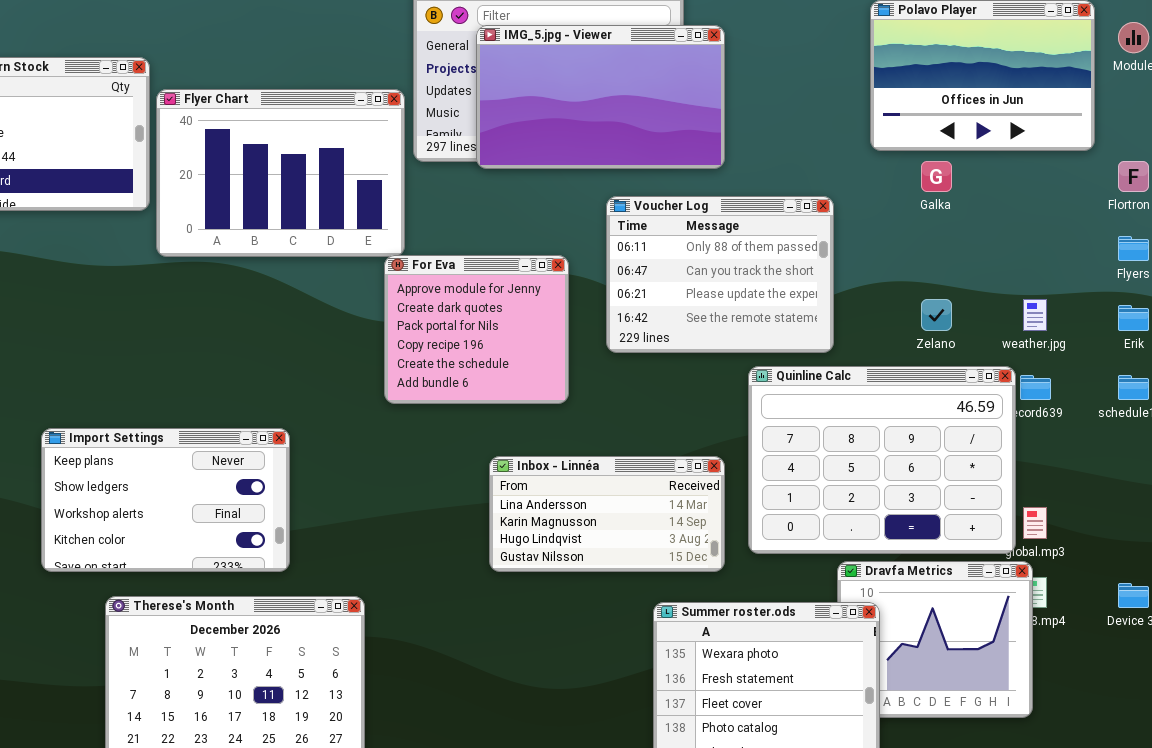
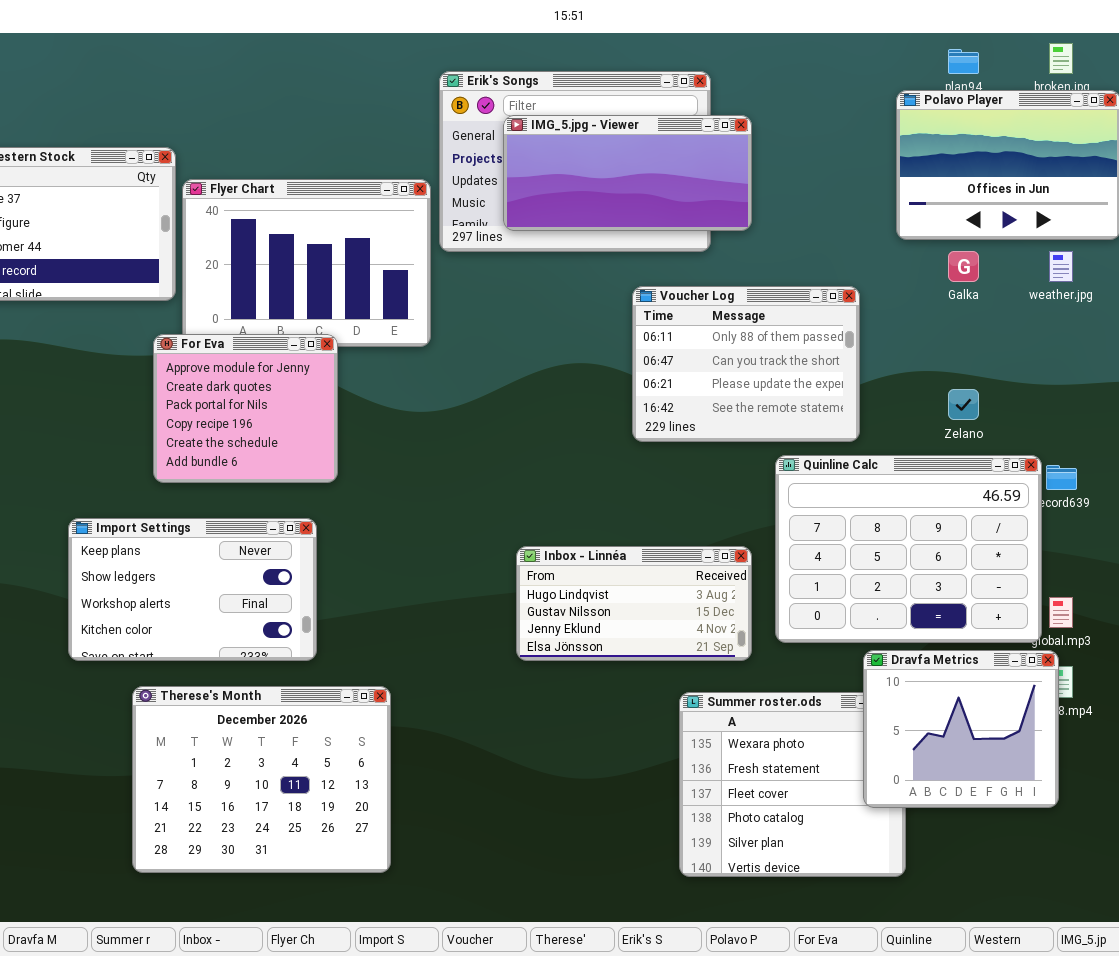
IMG_5.jpg - Viewer: [476,25,725,169] -> [503,115,752,231], resized
For Eva: [384,255,569,404] -> [153,334,338,483], moved
weather.jpg: [1023,299,1047,331] -> [1049,251,1073,282], moved
Inbox - Linnéa: [489,456,725,572] -> [516,546,752,661], scrolled down 2 rows
Dravfa Metrics: [837,561,1033,718] -> [863,650,1059,808], raised

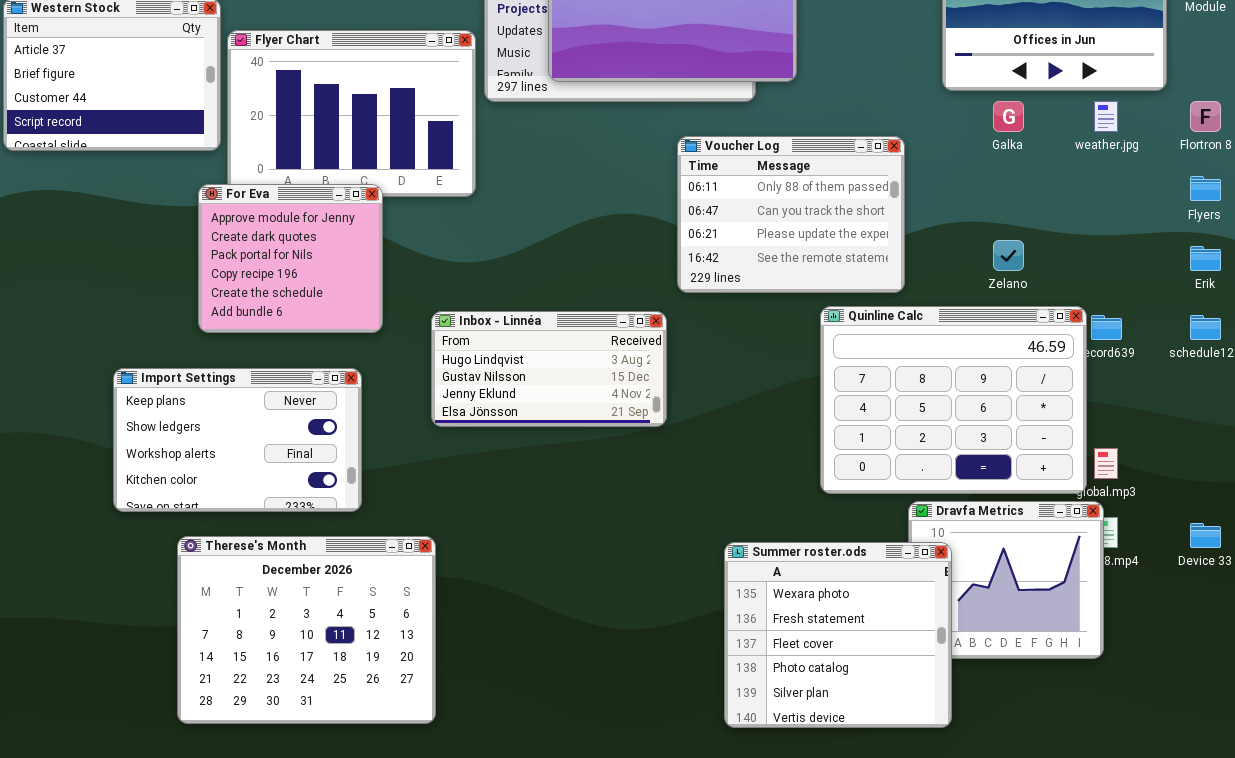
Inbox - Linnéa: [516,546,752,661] -> [431,311,667,427], moved
Summer roster.ods: [679,692,906,877] -> [724,542,952,728], raised

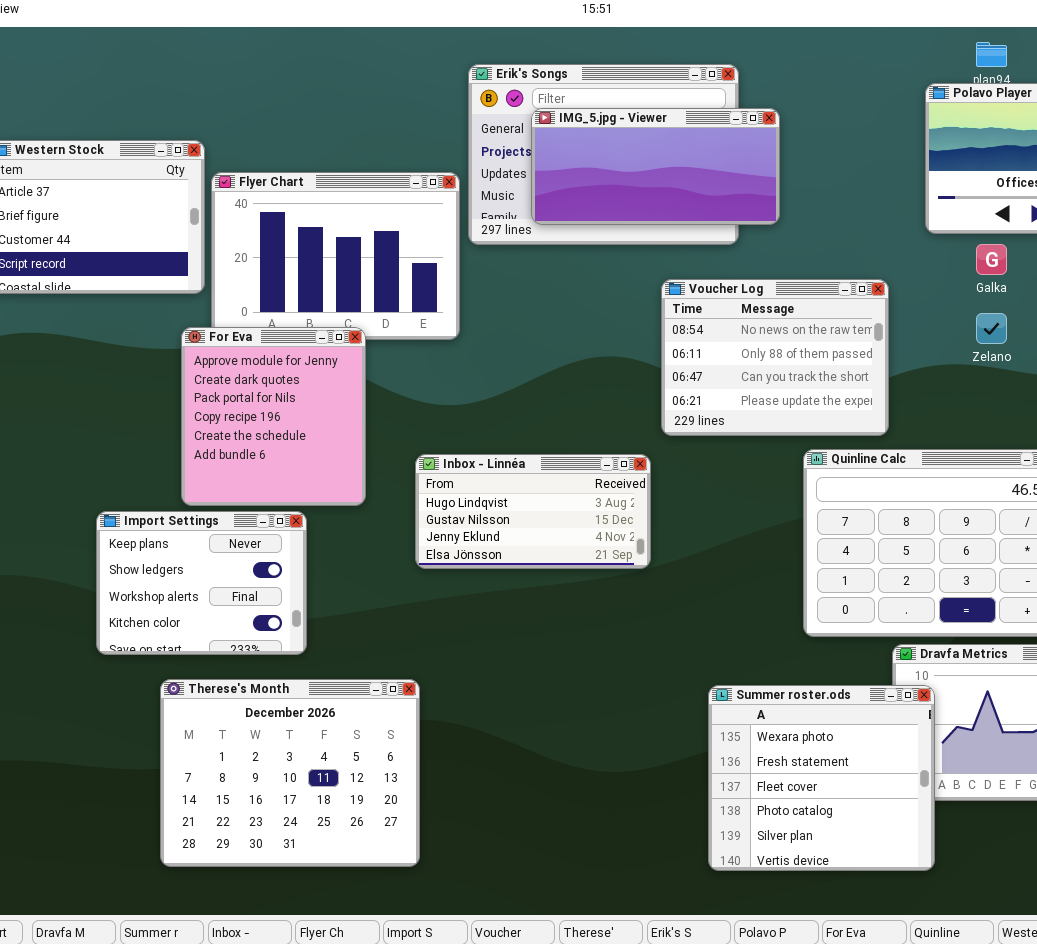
Voucher Log: [677,136,905,293] -> [661,279,889,436], scrolled up 1 row
For Eva: [198,184,383,333] -> [181,327,366,506], resized
Zelano: [993,240,1024,271] -> [976,313,1007,344], moved
Import Settings: [113,368,362,512] -> [96,511,307,655], resized

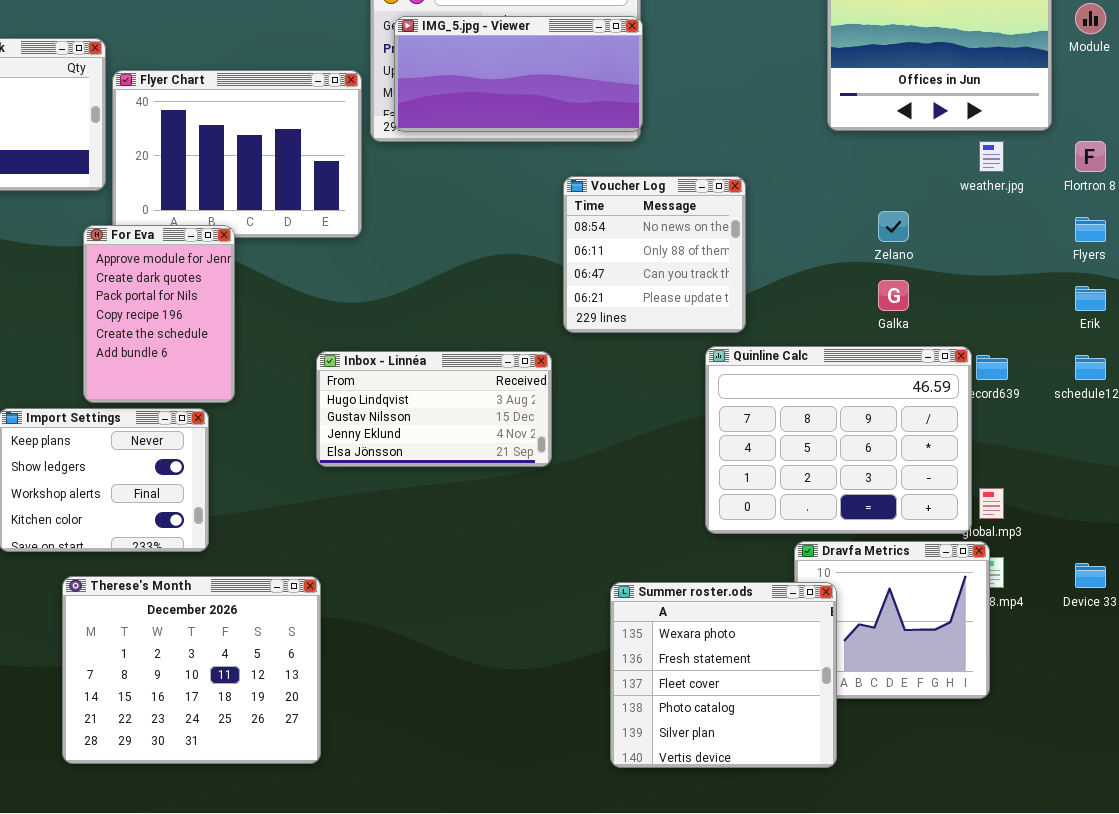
IMG_5.jpg - Viewer: [531,108,780,225] -> [394,16,643,132], moved
Galka: [976,244,1007,275] -> [878,280,909,311], moved
Voucher Log: [661,279,889,436] -> [563,176,746,333], resized
For Eva: [181,327,366,506] -> [83,225,235,403], resized

